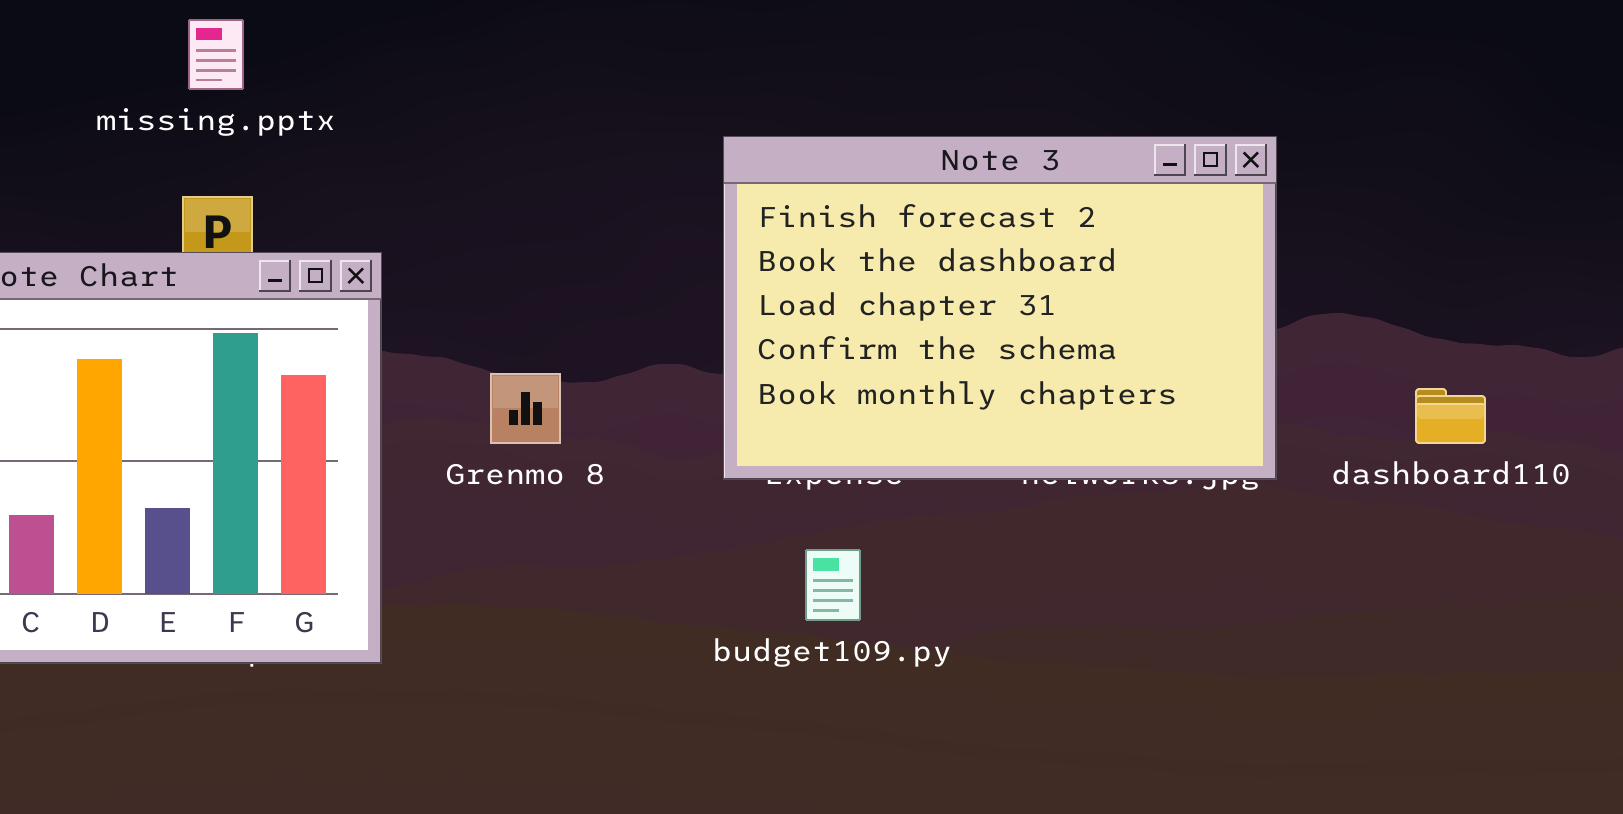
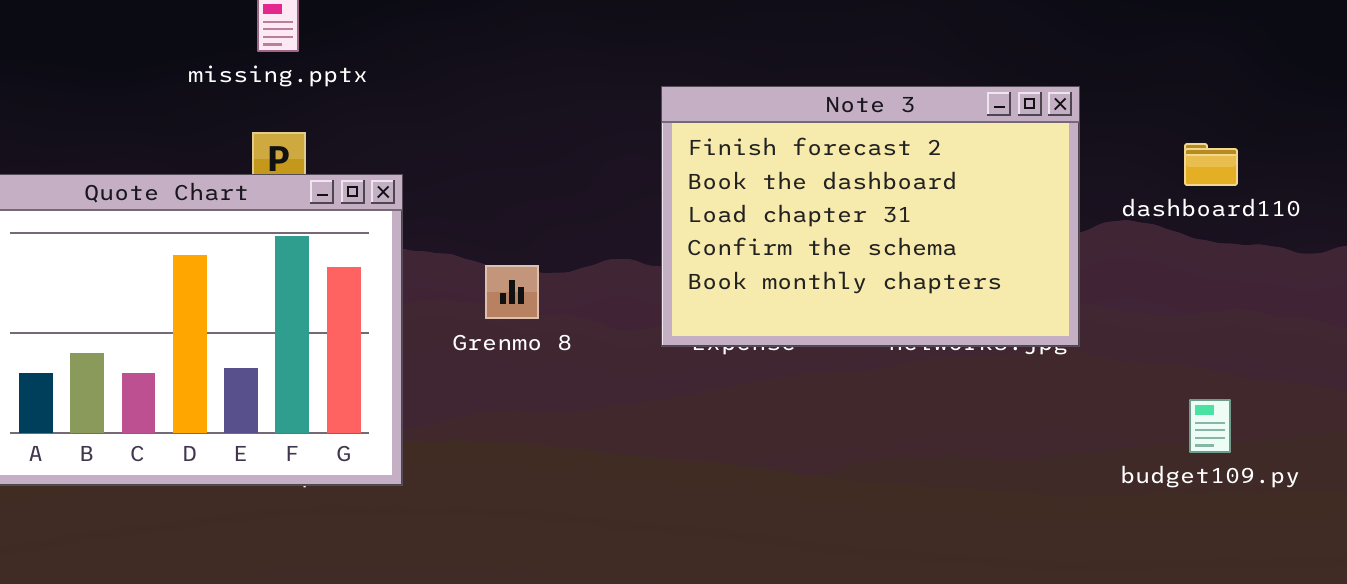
dashboard110: [1415,388,1486,444] -> [1184,143,1238,186], moved
budget109.py: [805,549,861,621] -> [1189,399,1231,453], moved

